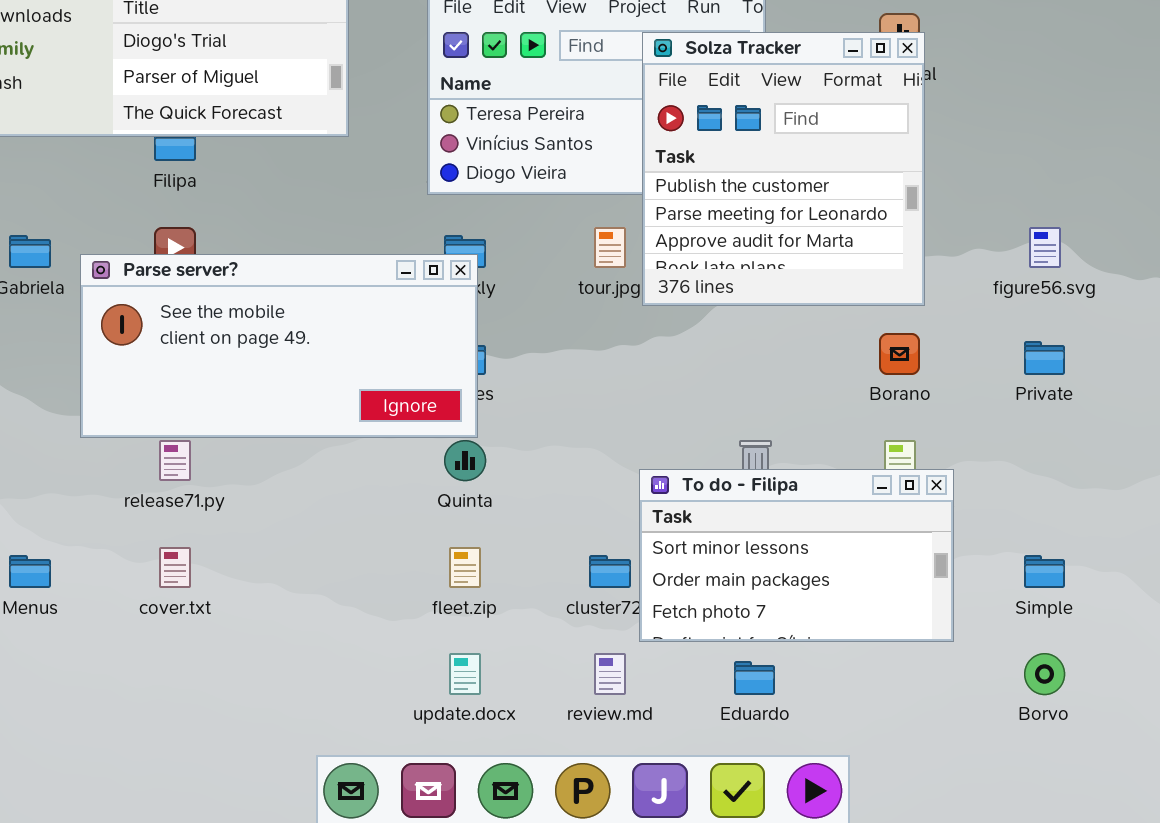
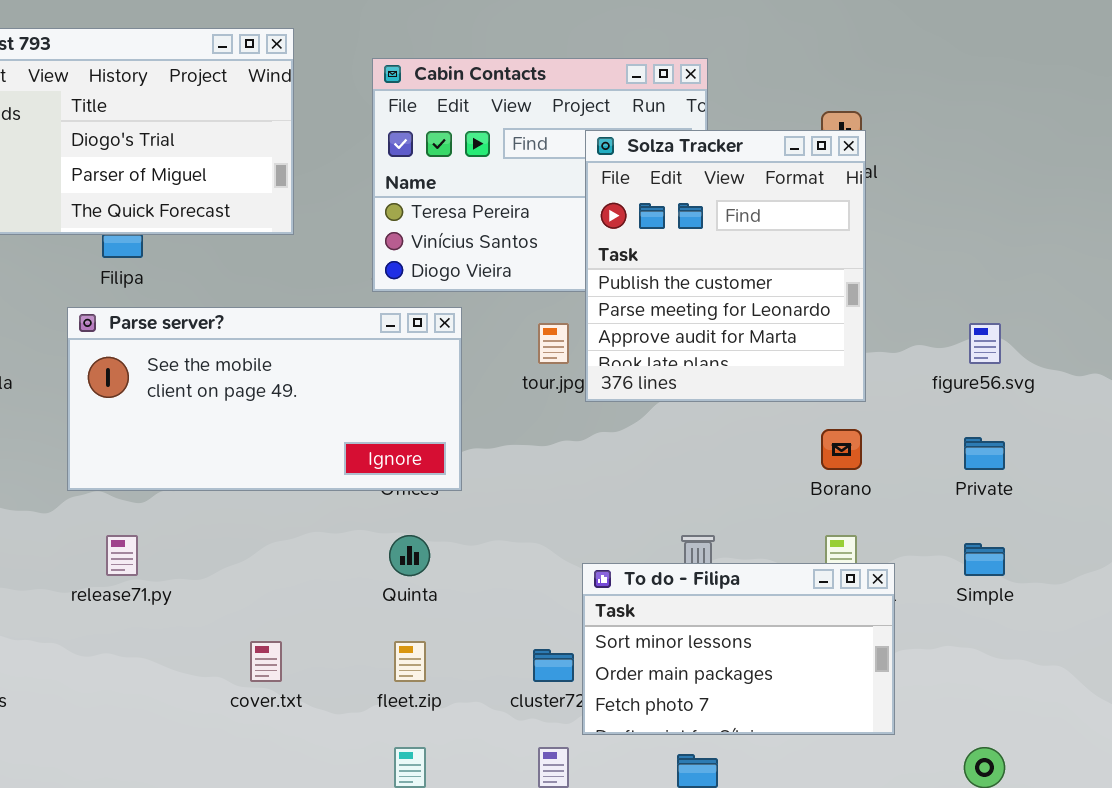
Parse server?: [80,254,478,438] -> [67,307,462,491], moved
cover.txt: [159,547,191,588] -> [250,641,282,682], moved
Simple: [1024,555,1065,588] -> [964,543,1005,576], moved

